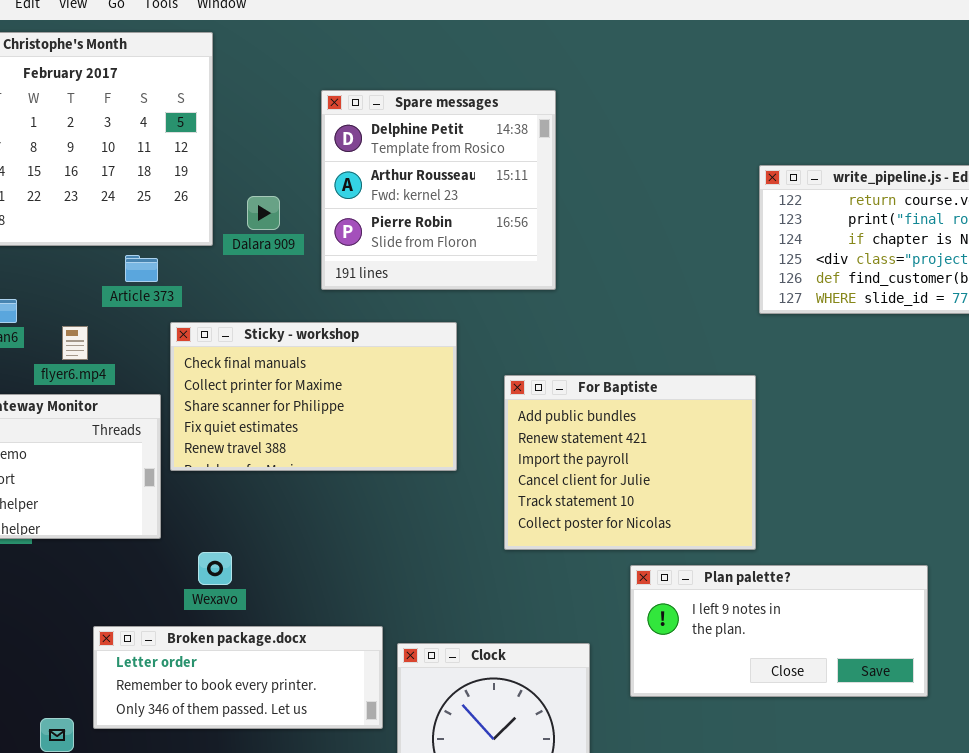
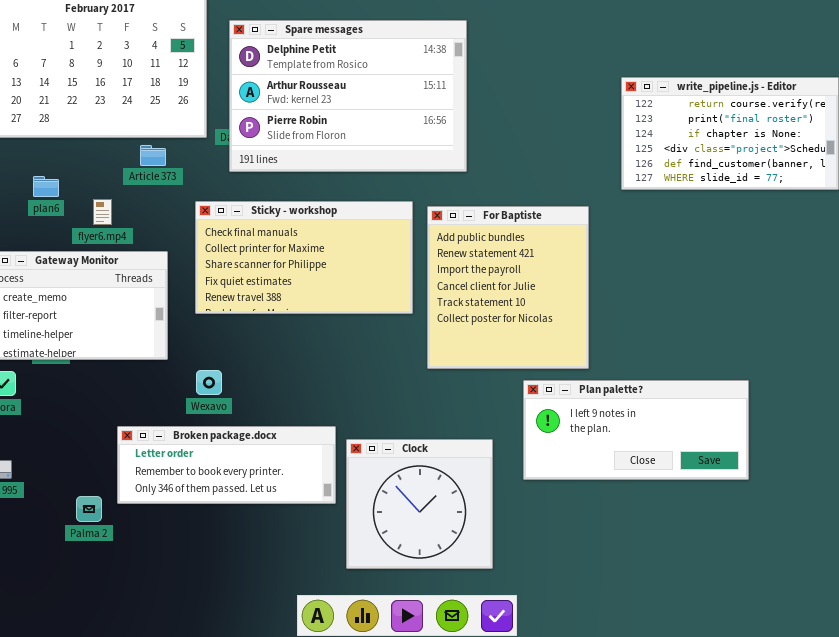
Spare messages: [321,90,556,290] -> [229,20,467,172], resized
Sticky - workshop: [170,322,457,471] -> [195,201,413,314], moved
For Baptiste: [504,375,756,550] -> [427,206,589,369], resized

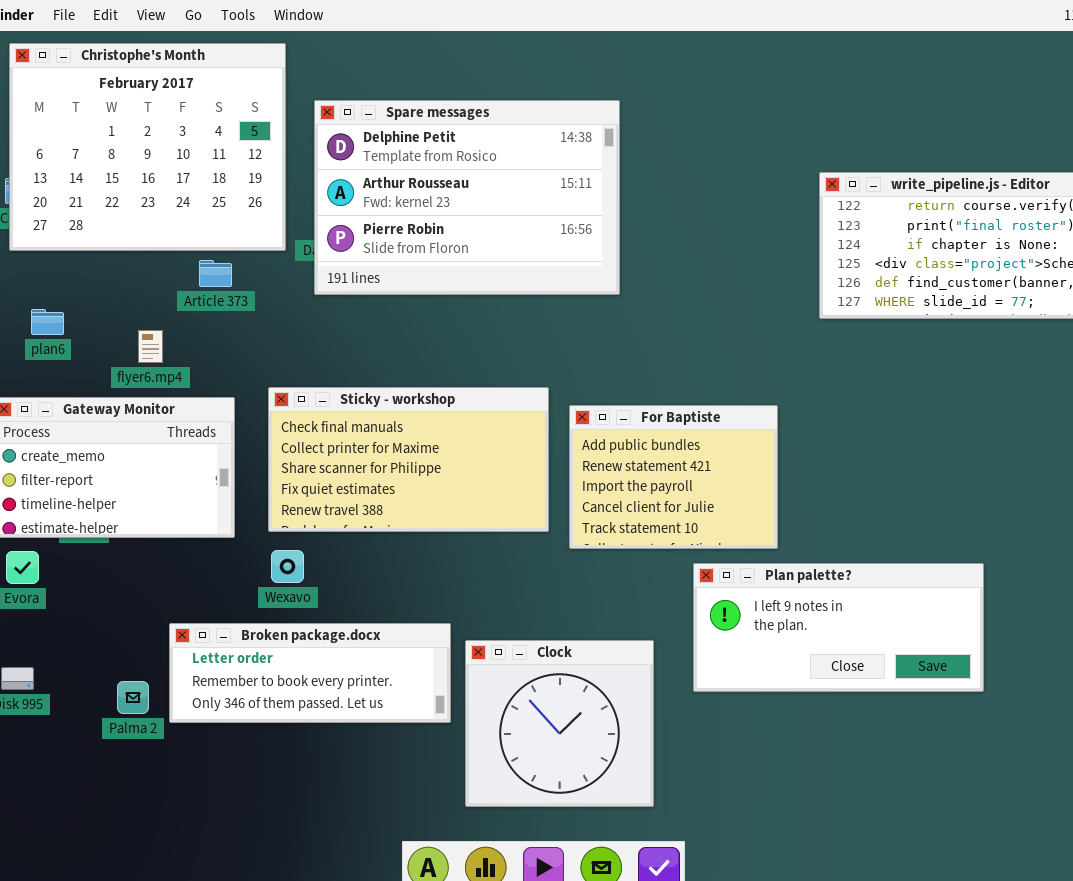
plan6: [33,176,59,197] -> [31,309,64,335], moved
Sticky - workshop: [195,201,413,314] -> [268,387,549,532], moved
For Baptiste: [427,206,589,369] -> [569,405,778,549], resized
Palma 2: [76,496,102,522] -> [117,681,149,714], moved

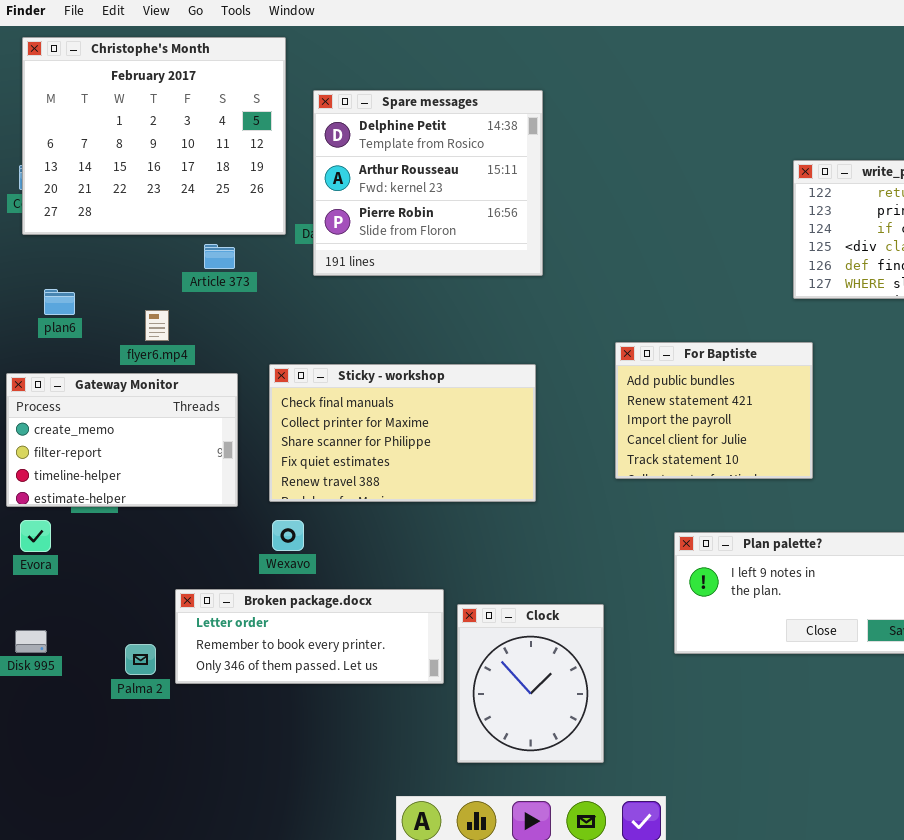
Spare messages: [314,100,620,295] -> [313,90,543,276], resized
For Baptiste: [569,405,778,549] -> [615,342,813,479], moved
Clock: [465,640,654,807] -> [457,604,604,763], resized

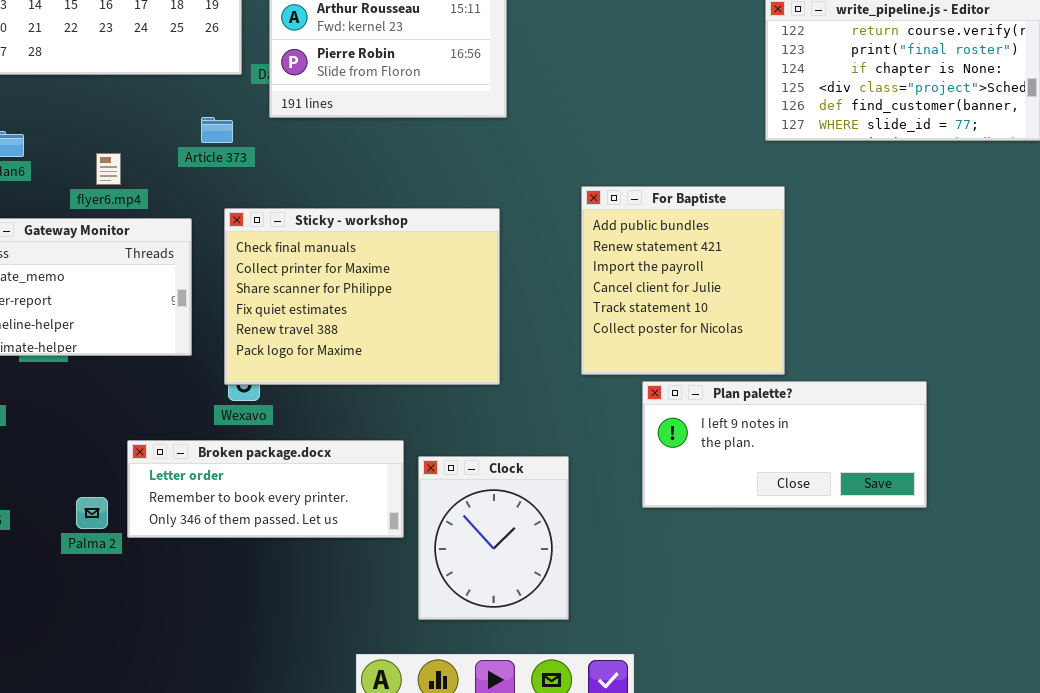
Article 373: [204,244,235,269] -> [201,117,233,143], moved
For Baptiste: [615,342,813,479] -> [581,186,785,375], resized
Sticky - workshop: [269,364,536,502] -> [224,208,500,385], resized

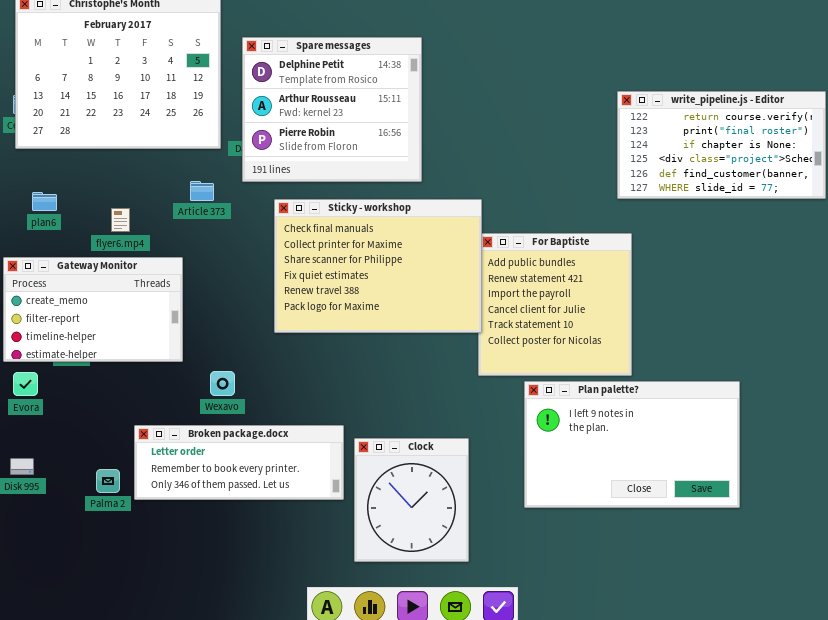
Sticky - workshop: [224,208,500,385] -> [274,199,482,333], moved
Plan palette?: [642,381,927,508] -> [524,381,740,508], resized

